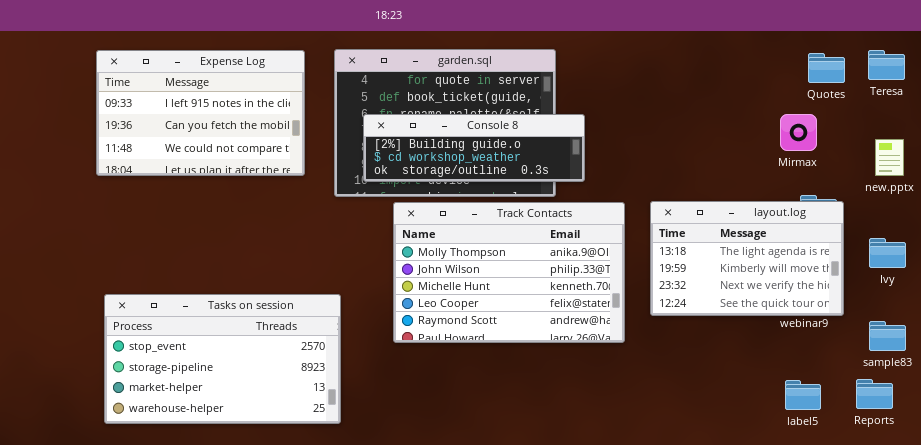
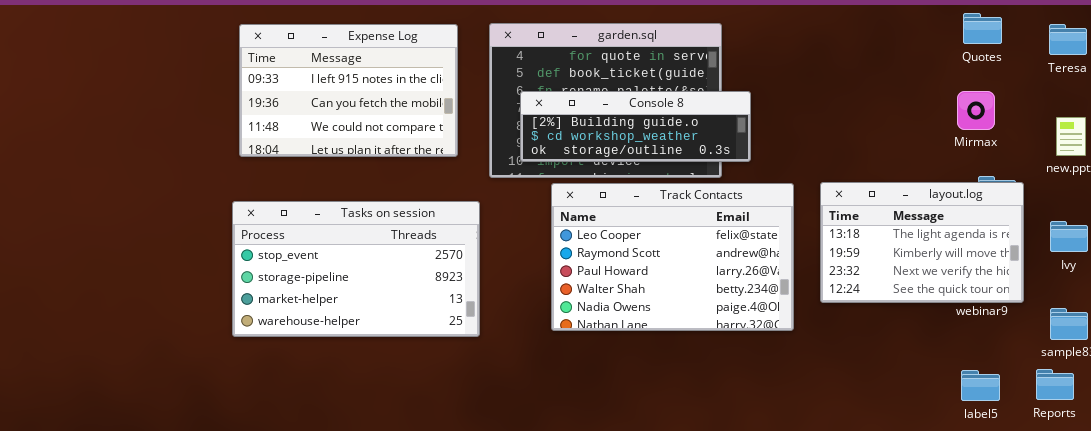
Quotes: [808,53,845,83] -> [963,13,1002,44], moved
Track Contacts: [393,202,625,343] -> [551,183,794,331], scrolled down 3 rows
Tasks on session: [104,294,341,424] -> [232,201,480,337], moved

